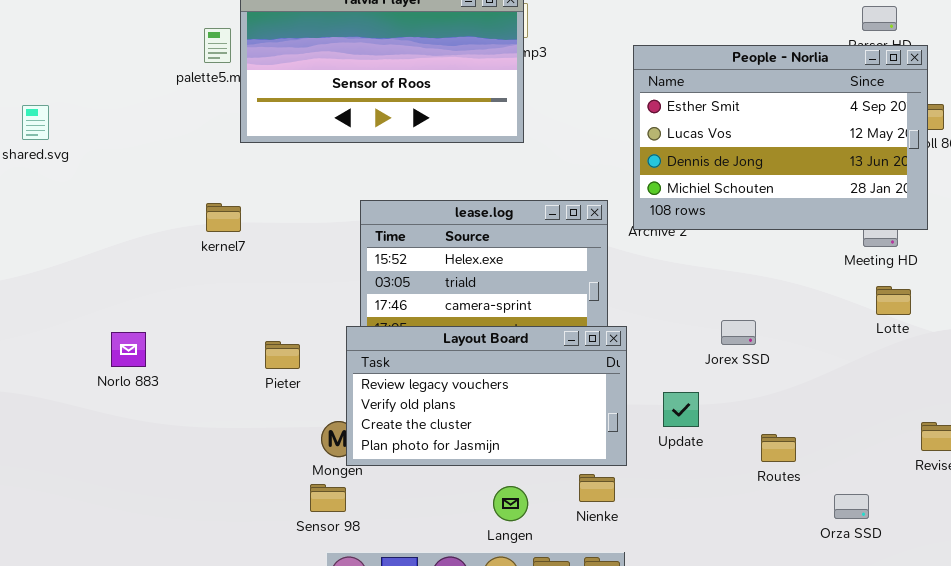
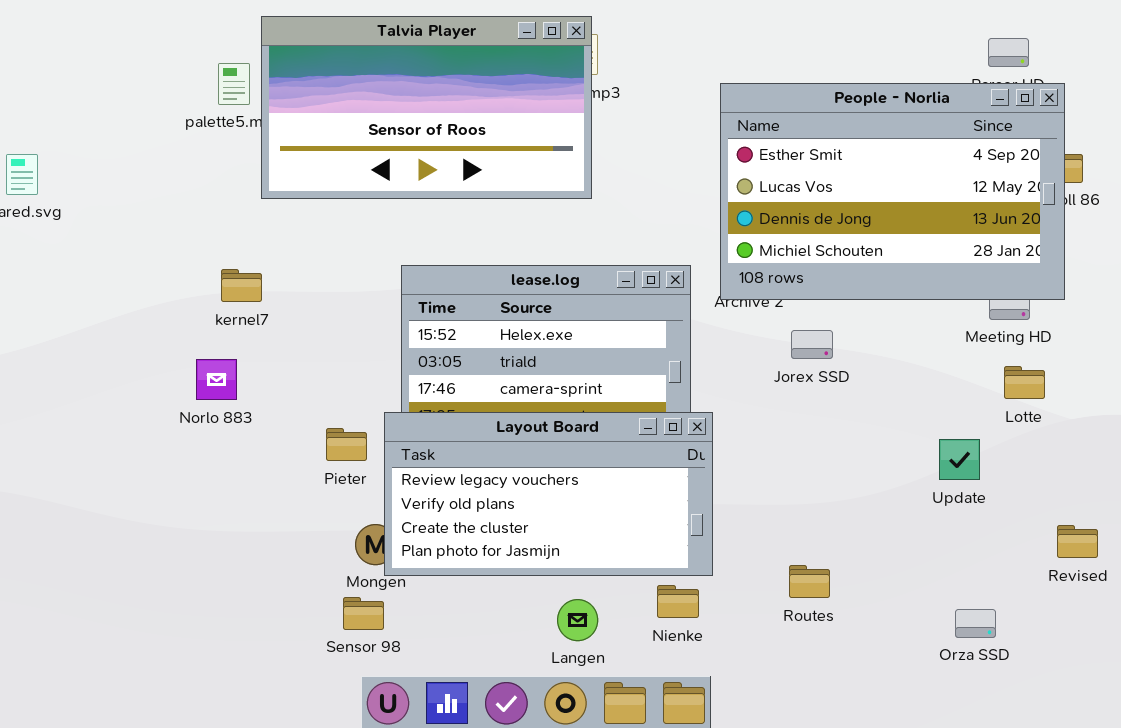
Jorex SSD: [721,320,756,345] -> [791,330,833,359], moved
Norlo 883: [111,332,146,367] -> [196,359,237,400], moved
Pieter: [265,341,300,369] -> [326,428,367,461], moved
Update: [663,392,699,427] -> [939,439,980,480], moved
Routes: [761,434,796,462] -> [789,565,830,598], moved

